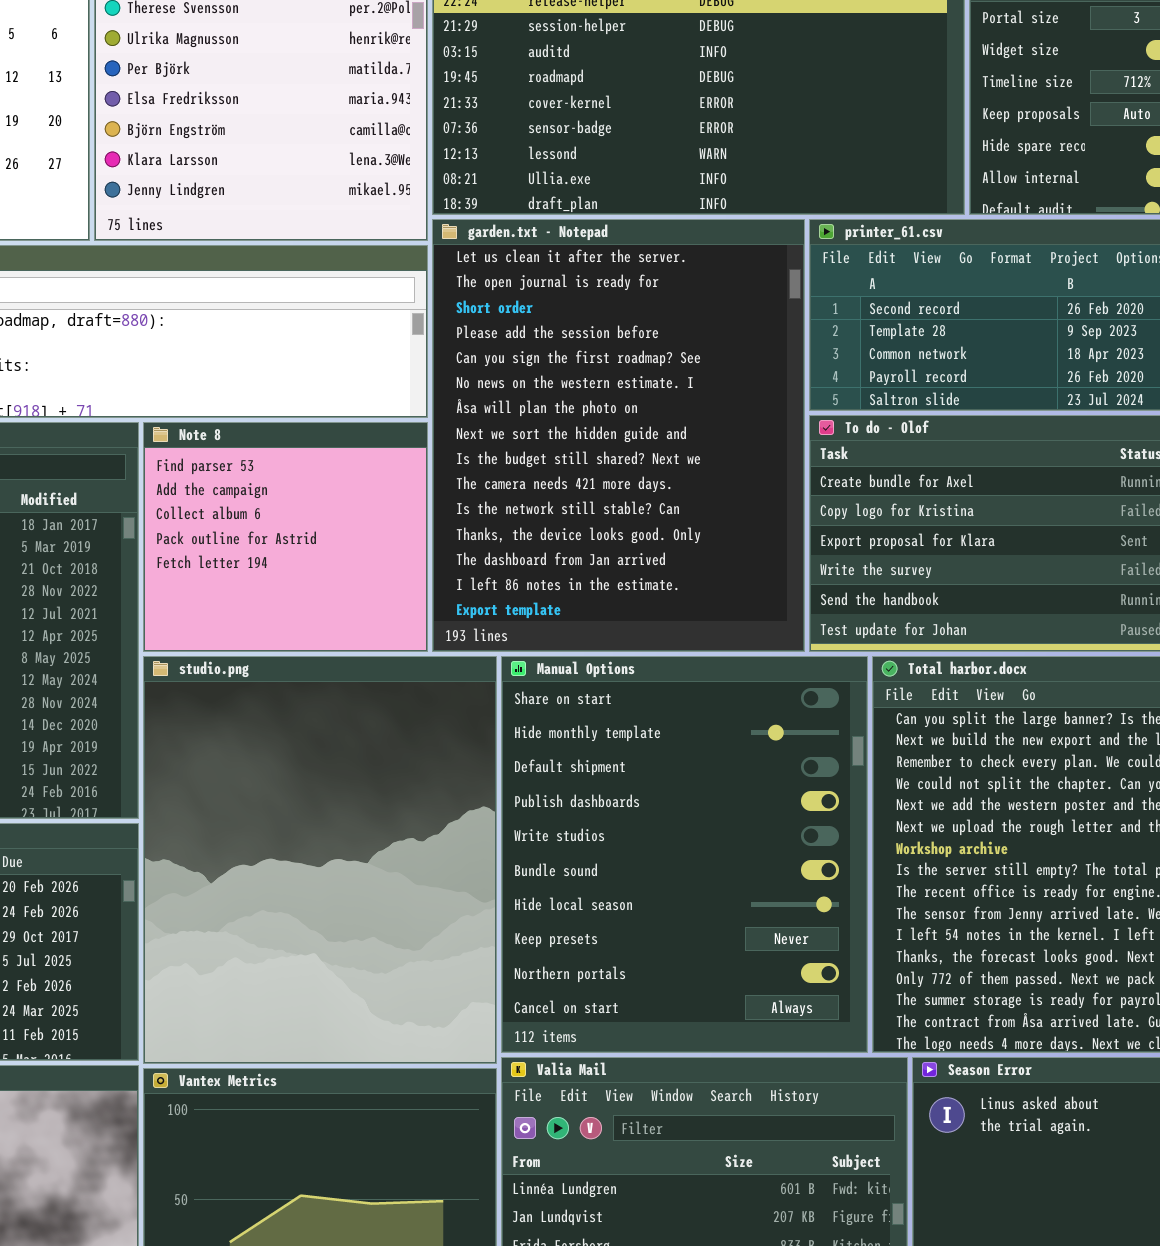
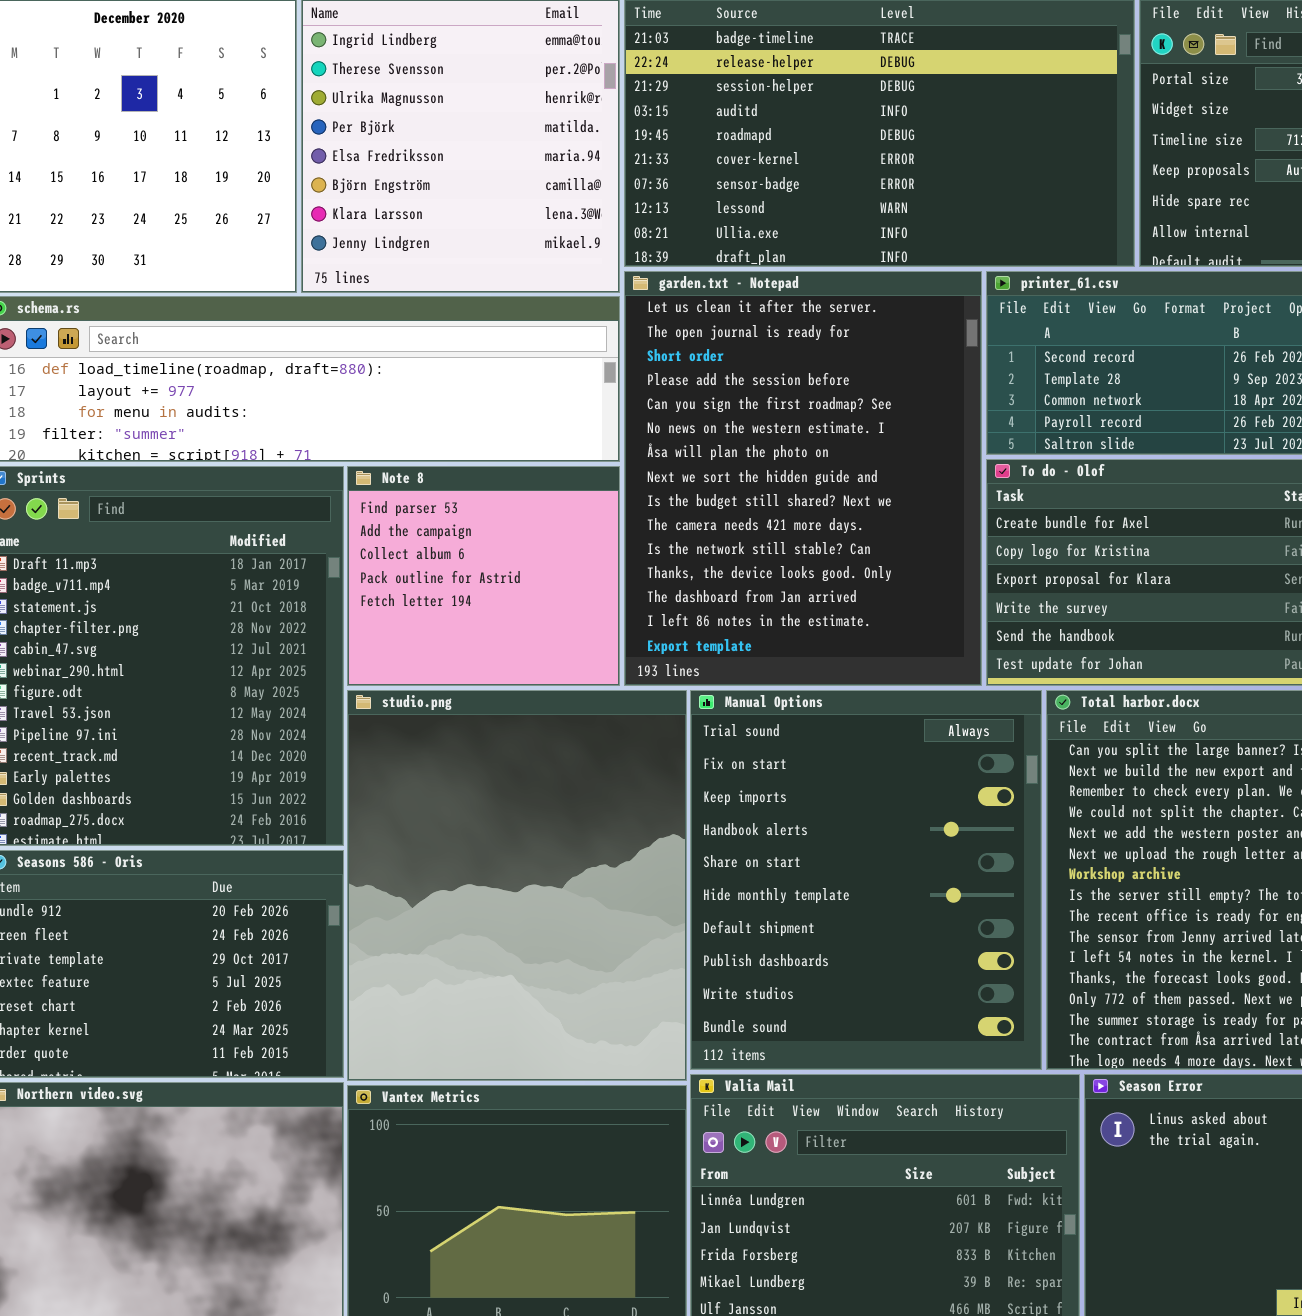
Manual Options: [501,656,868,1053] -> [690,690,1042,1070], scrolled up 4 rows

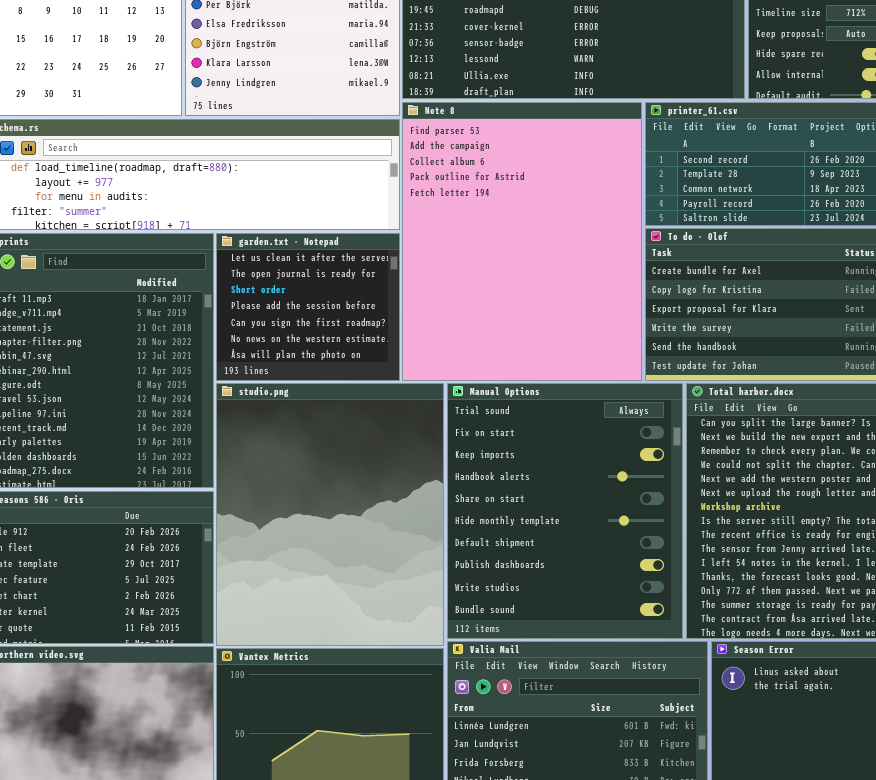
garden.txt - Notepad: [624,271,982,686] -> [216,233,400,381], moved, resized
Note 8: [347,466,620,686] -> [402,102,642,381], moved, resized

